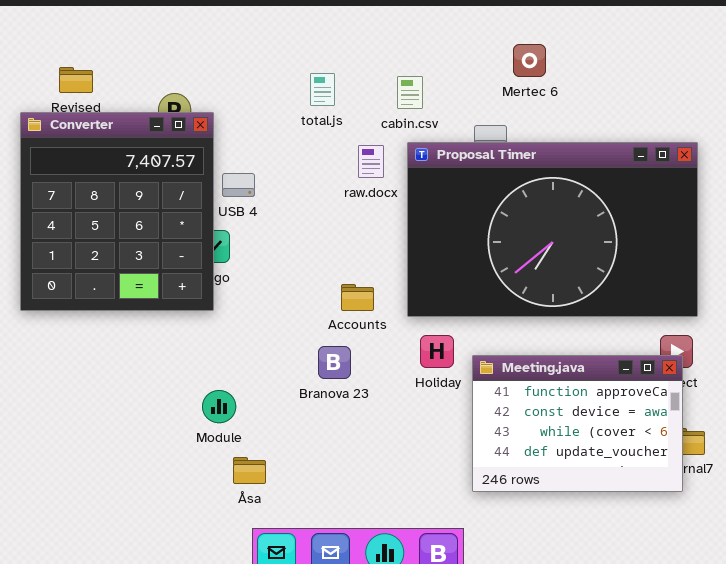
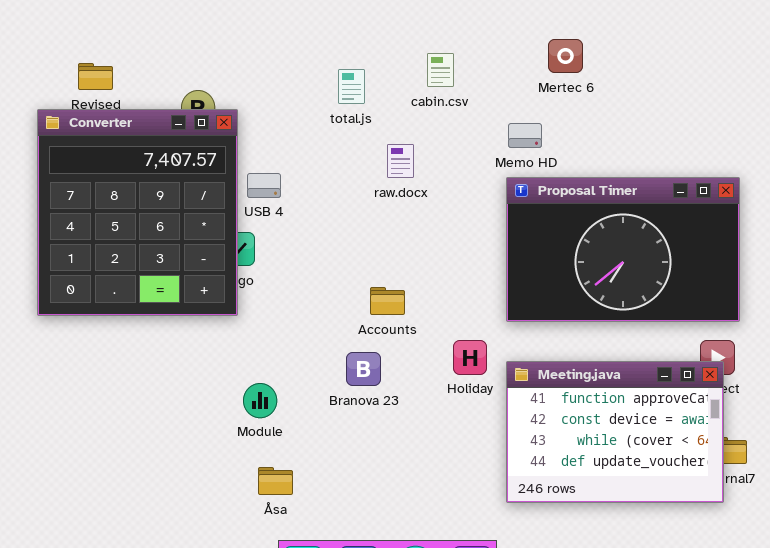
cabin.csv: [397,76,423,109] -> [427,53,454,87], moved
Proposal Timer: [407,142,698,317] -> [506,177,740,322], resized
Module: [202,390,236,423] -> [243,383,277,418], moved

